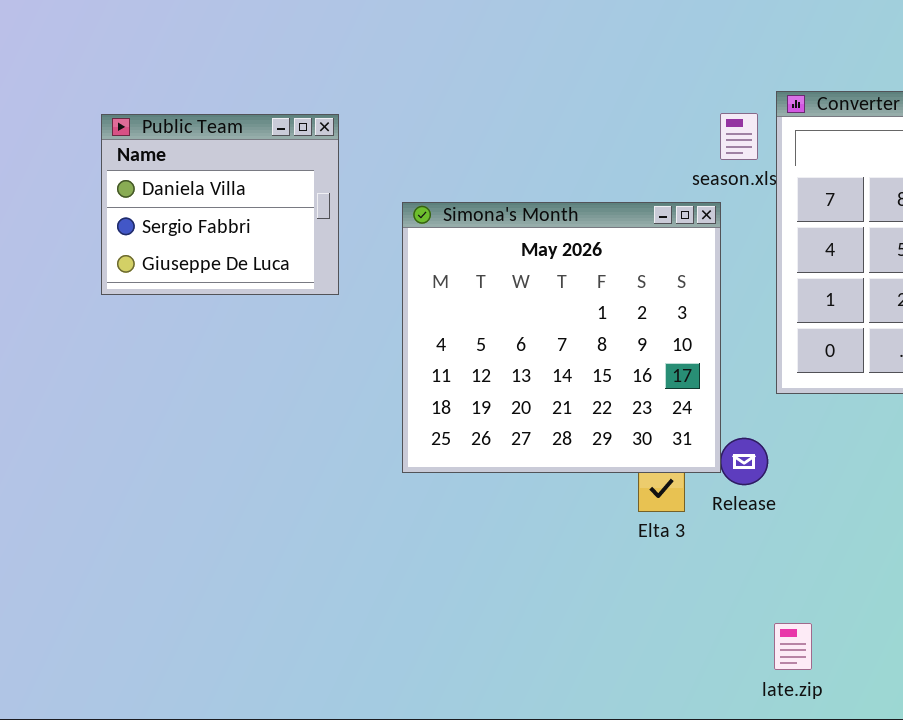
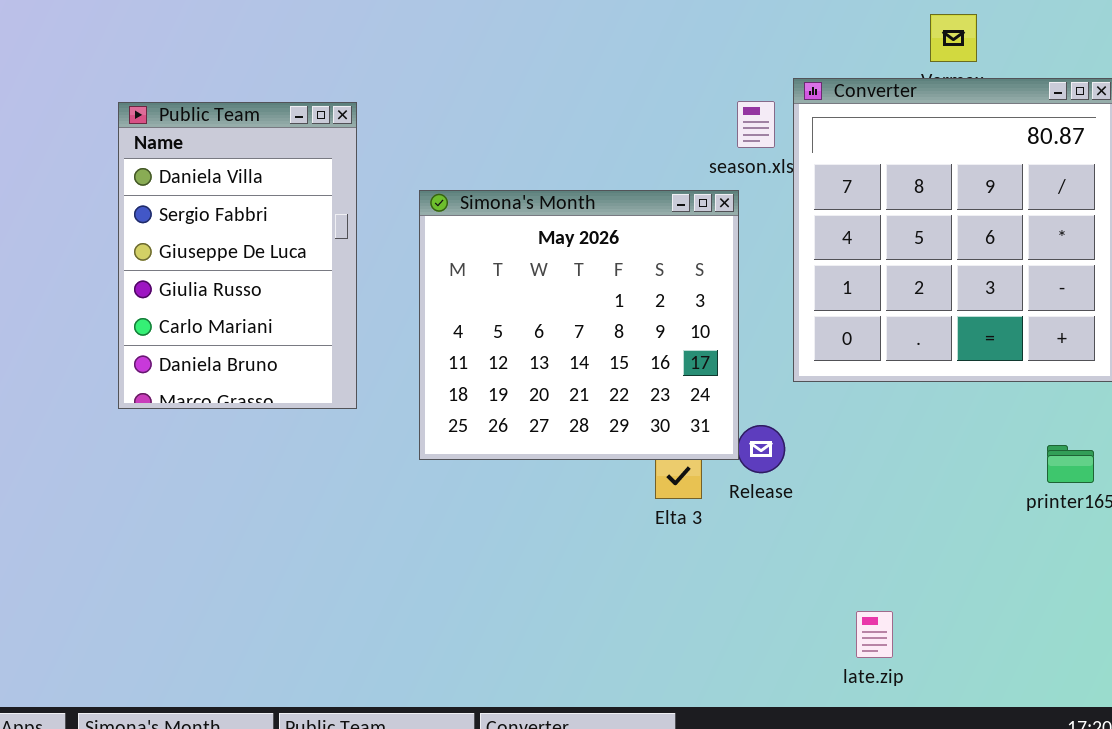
Public Team: [101,114,339,295] -> [118,102,357,409], resized
late.zip: [774,623,812,670] -> [856,611,893,658], moved

